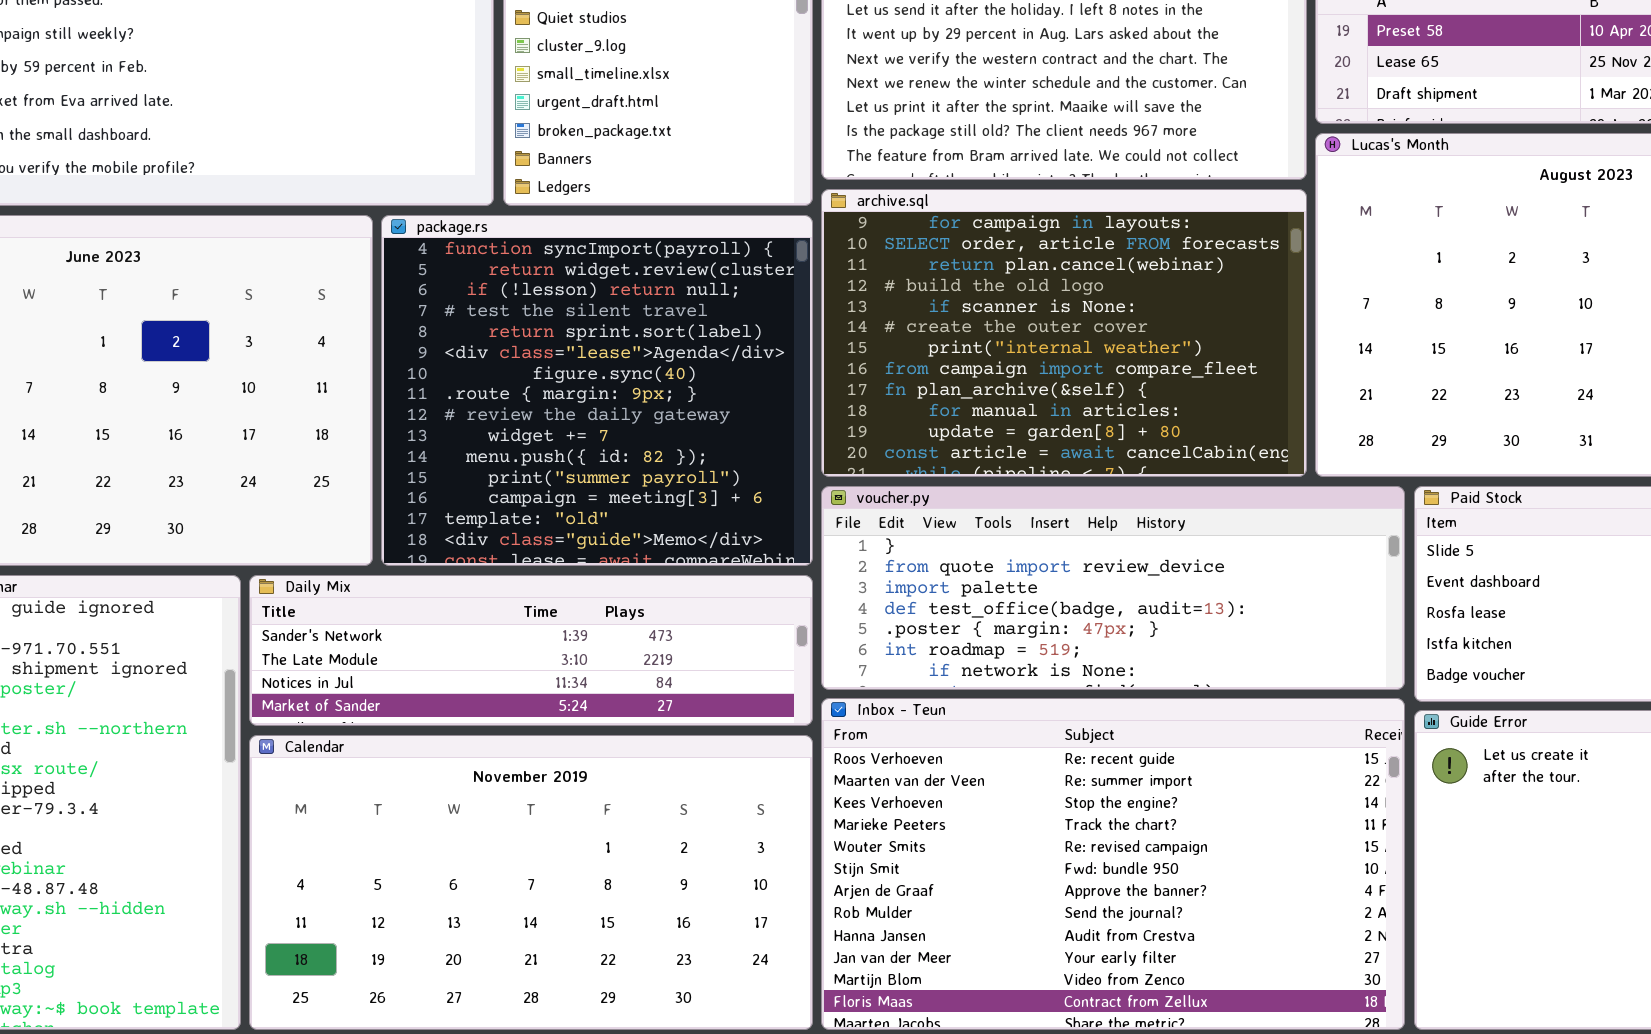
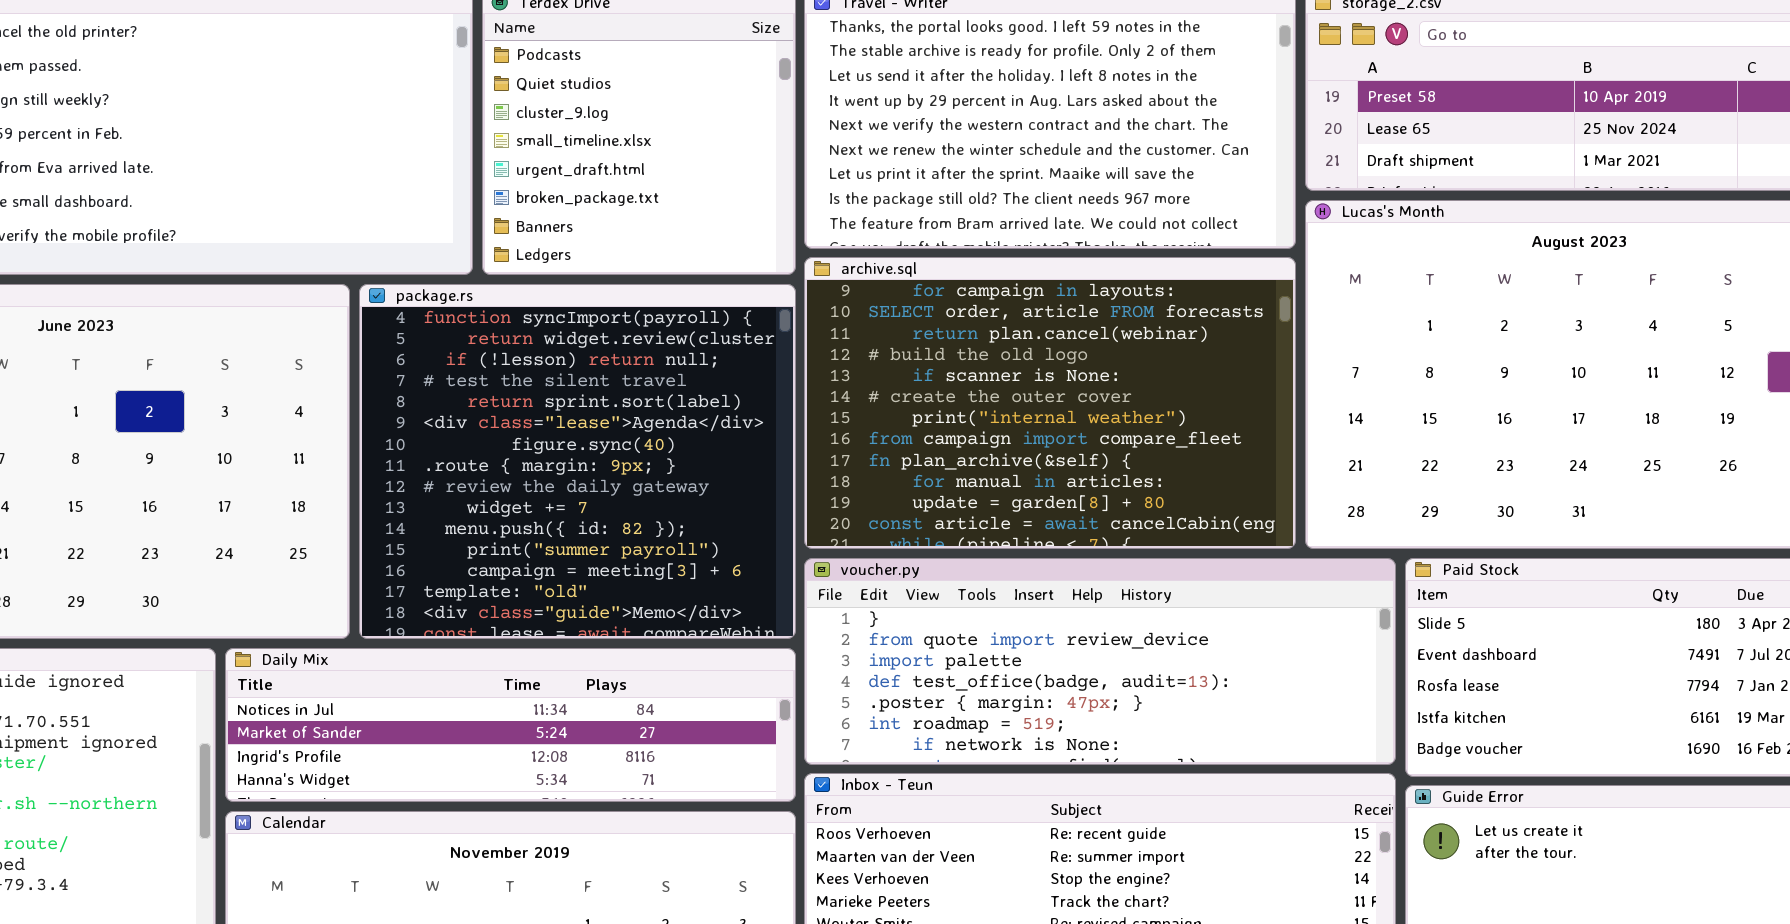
Daily Mix: [249,575,813,726] -> [225,648,796,802], scrolled down 2 rows

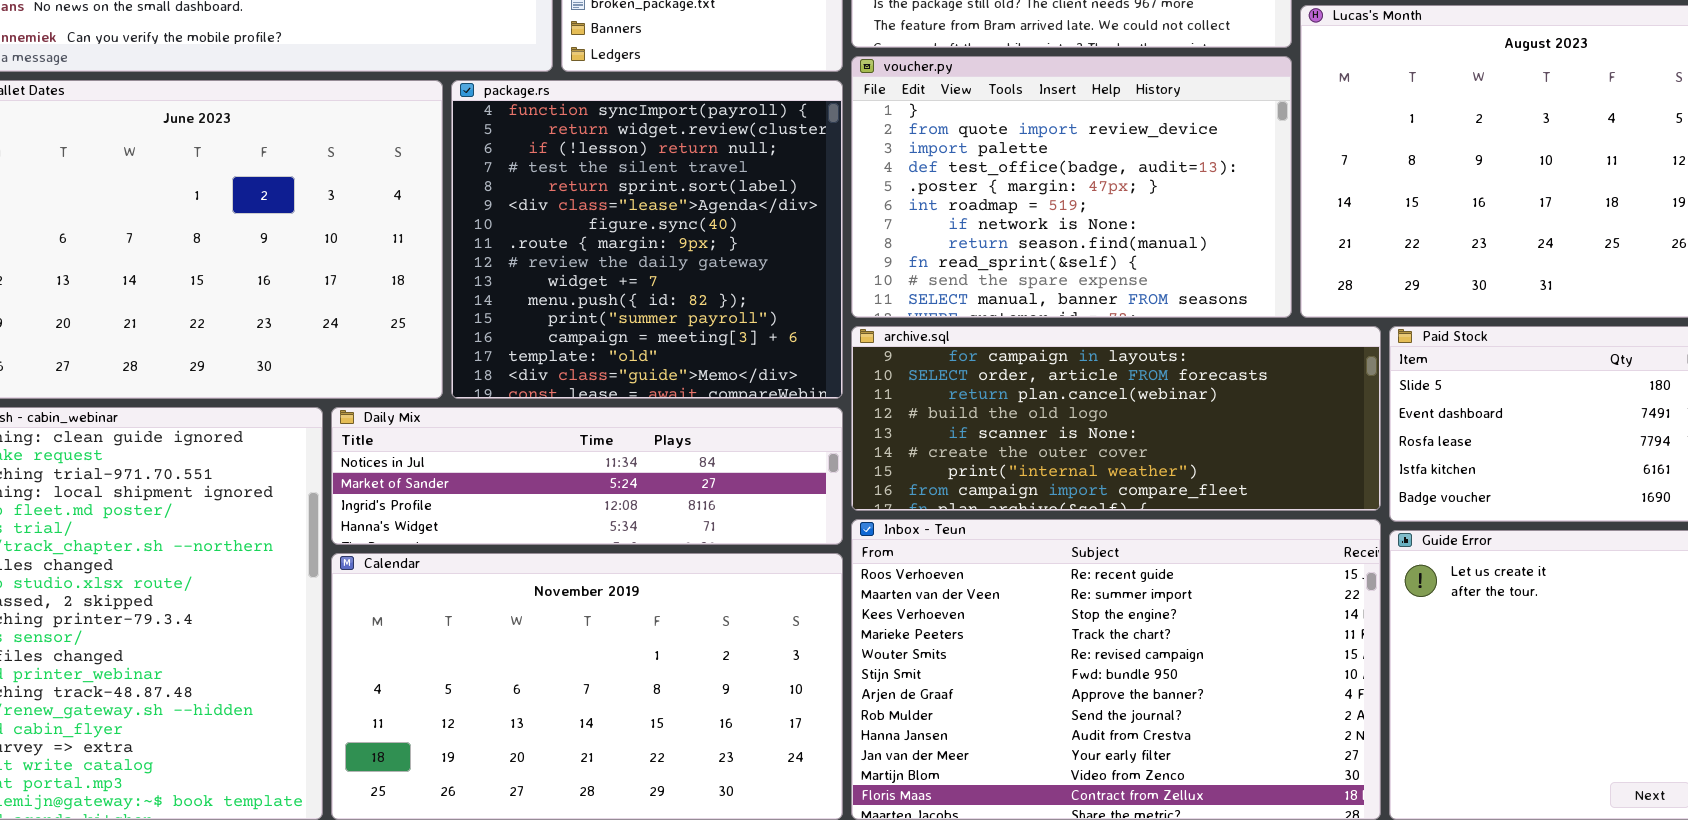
archive.sql: [804,257,1296,549] -> [851,326,1381,511], moved, resized
voucher.py: [804,558,1396,765] -> [851,56,1292,318], moved, resized

